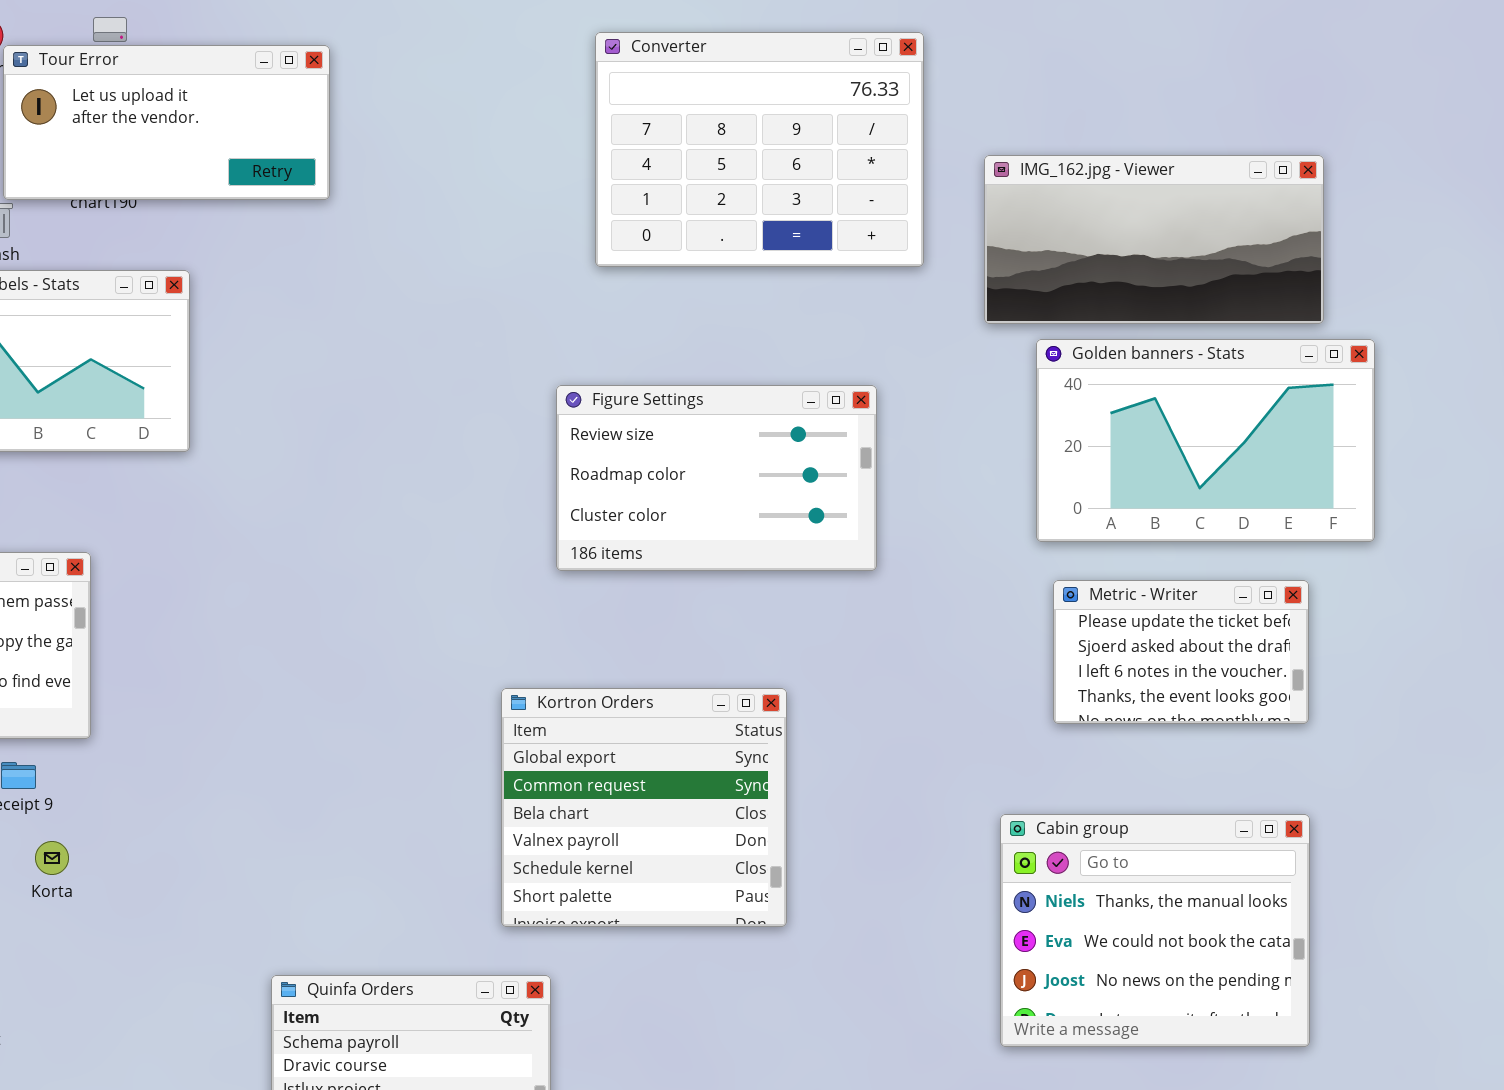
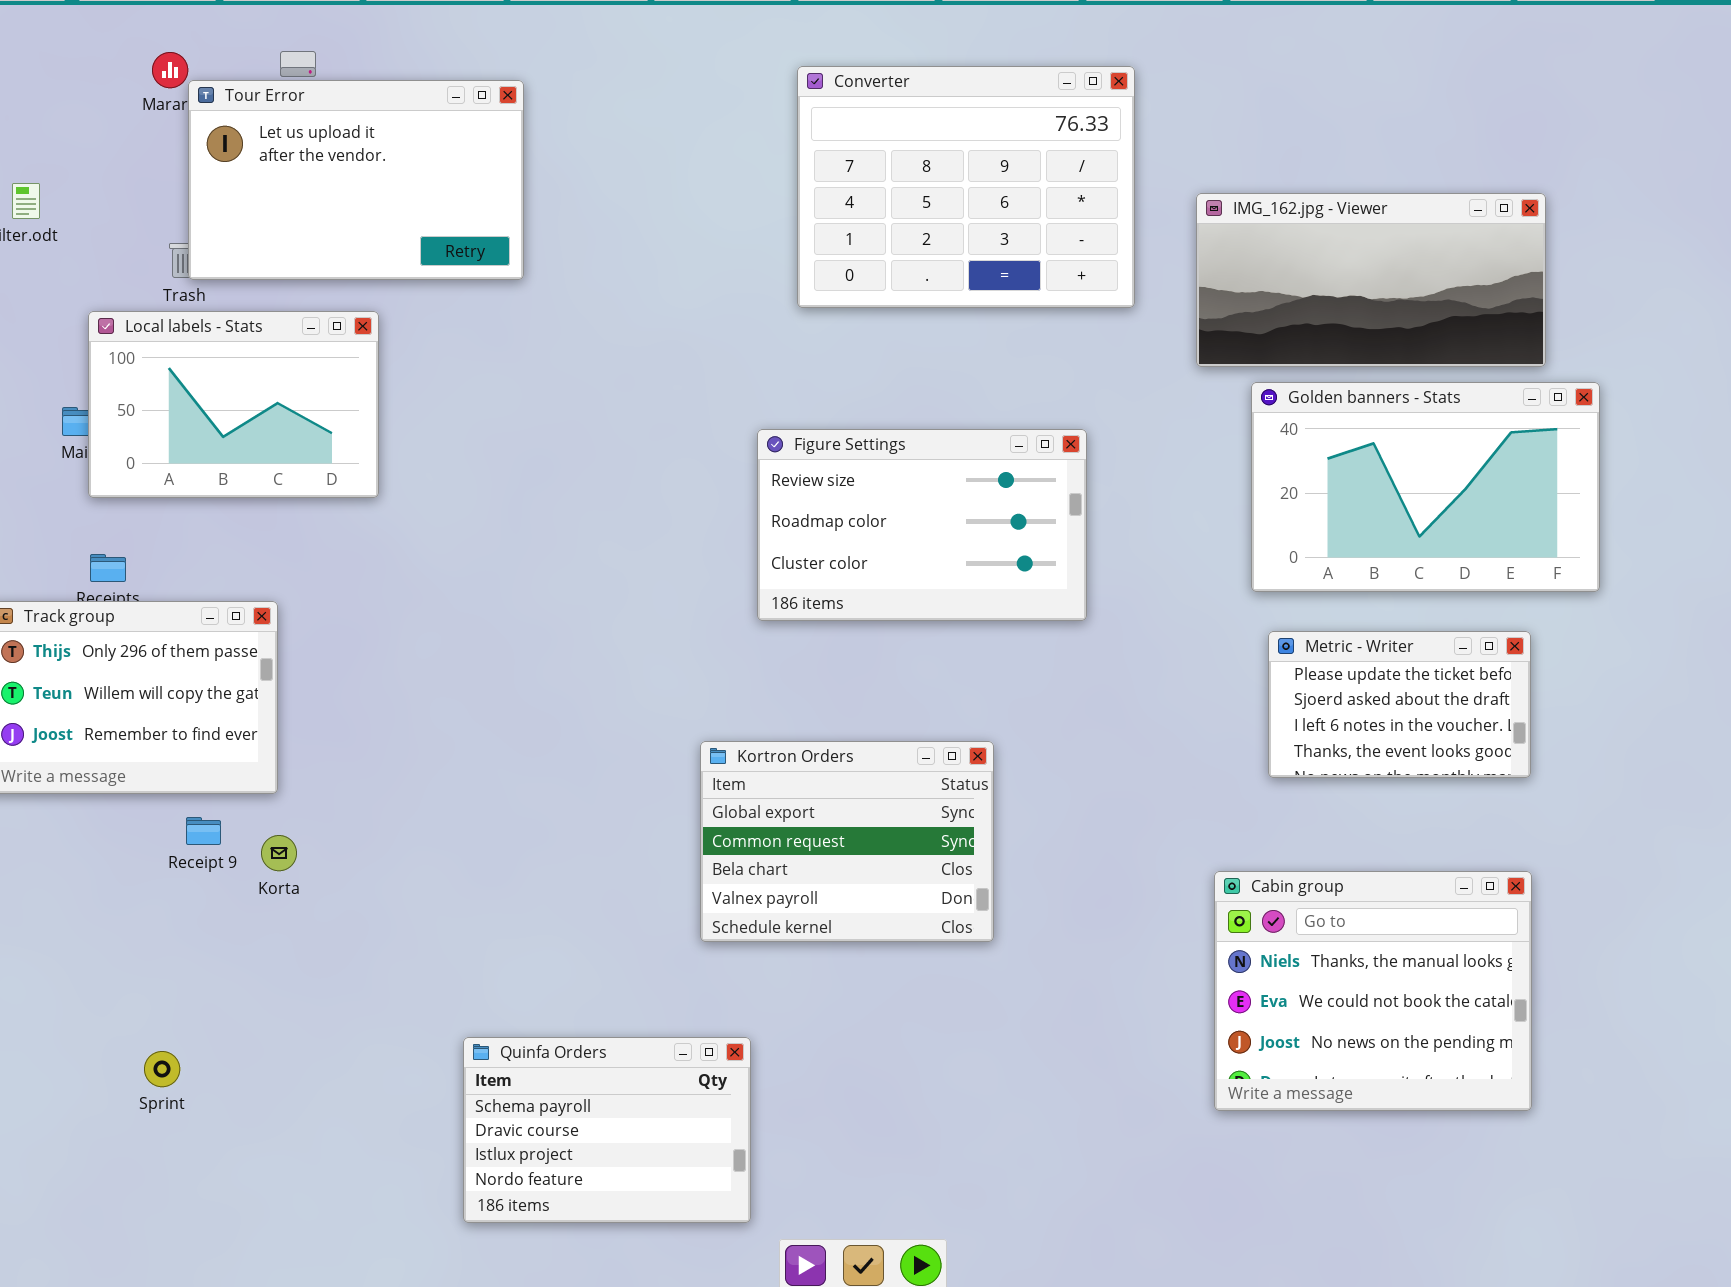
Tour Error: [3,45,330,200] -> [188,80,524,280], resized
Kortron Orders: [501,688,787,927] -> [700,741,994,942], resized
Korta: [35,841,69,875] -> [261,835,297,871], moved

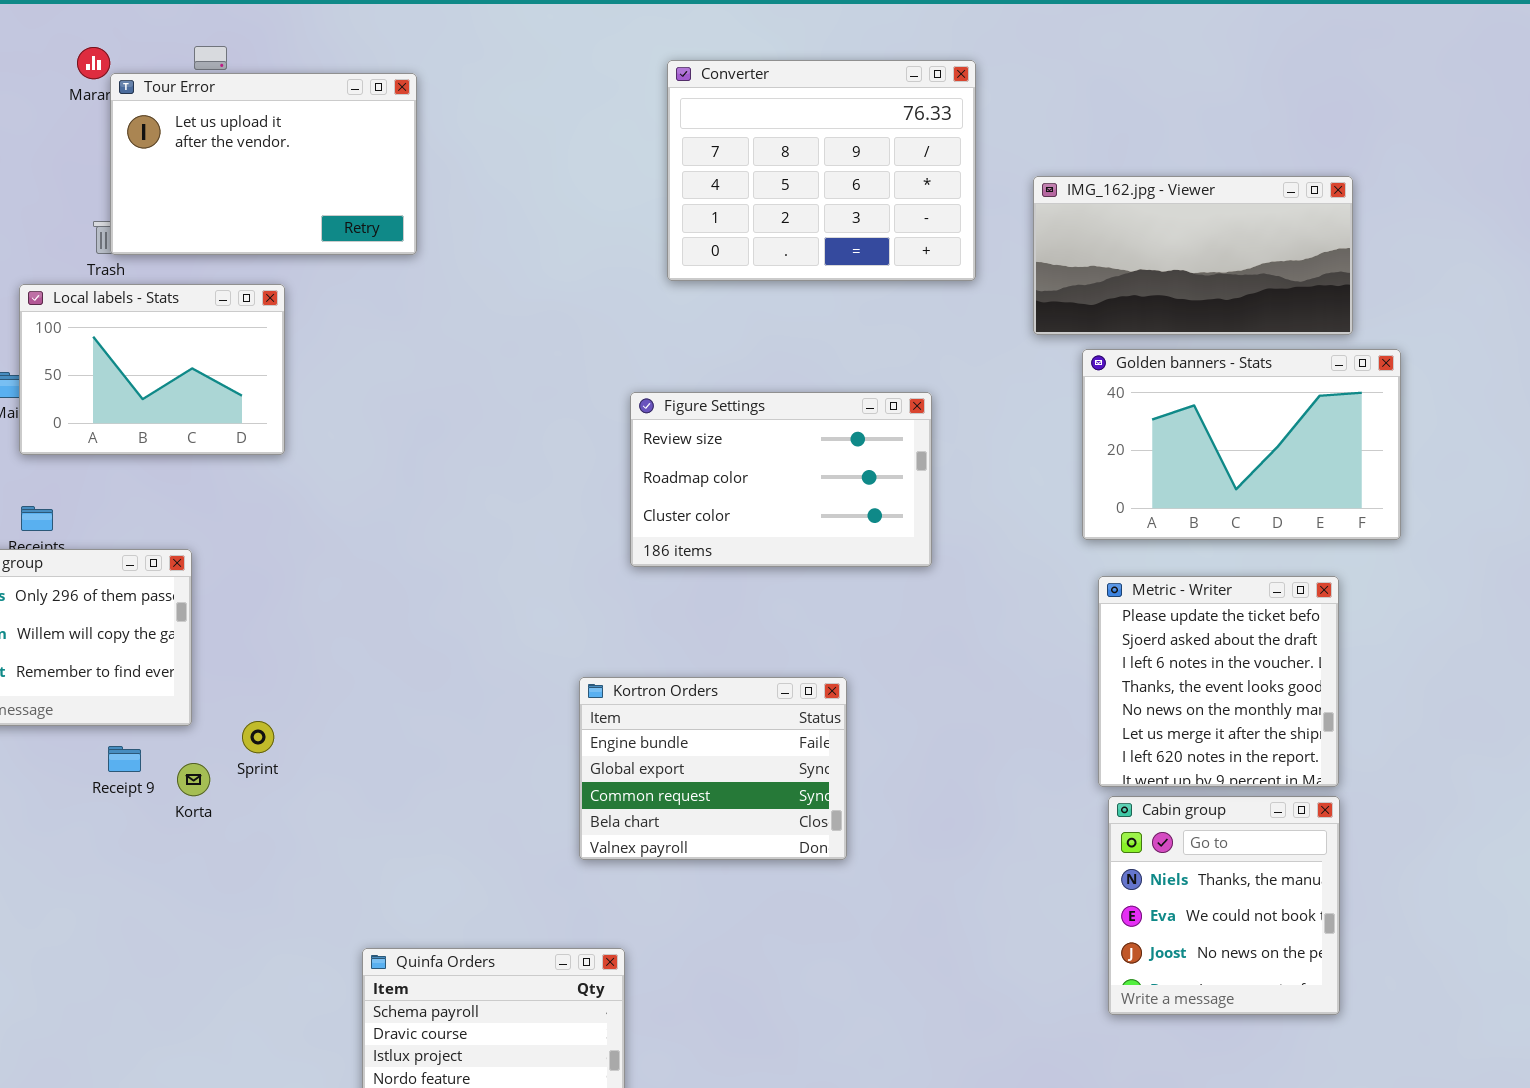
Metric - Writer: [1268,631,1531,778] -> [1098,576,1339,787], resized
Kortron Orders: [700,741,994,942] -> [579,677,847,860], scrolled up 1 row
Cabin group: [1214,871,1532,1111] -> [1108,796,1340,1015], resized
Sprint: [144,1051,180,1087] -> [242,721,274,753], moved

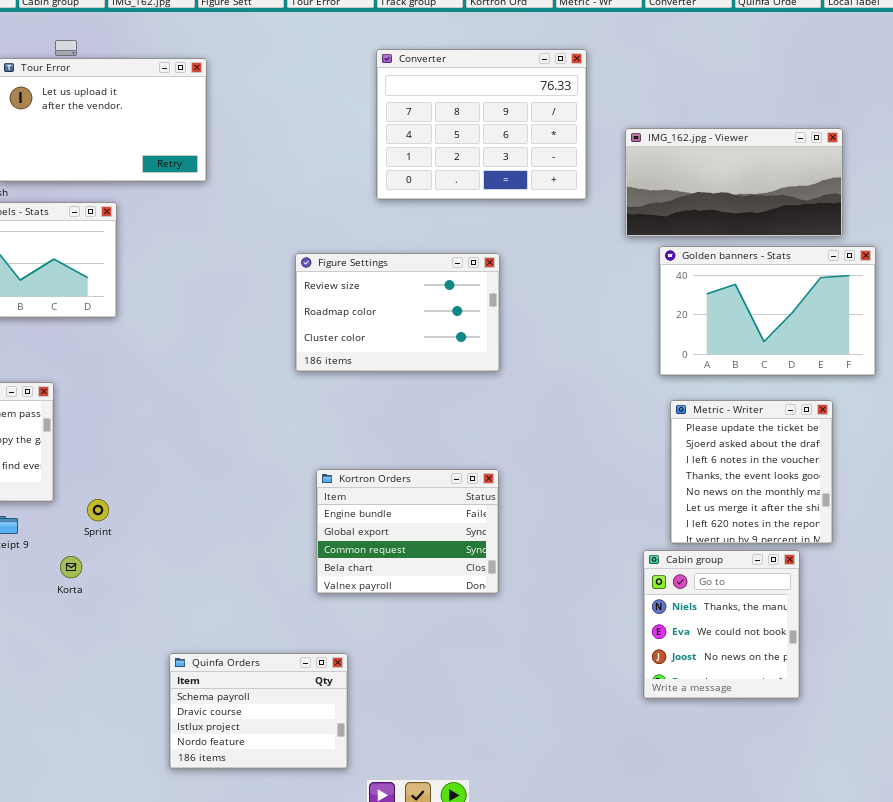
Figure Settings: [630,392,932,567] -> [295,253,500,372], moved
Korta: [177,763,210,796] -> [60,556,82,578], moved
Cabin group: [1108,796,1340,1015] -> [643,550,800,699], moved

